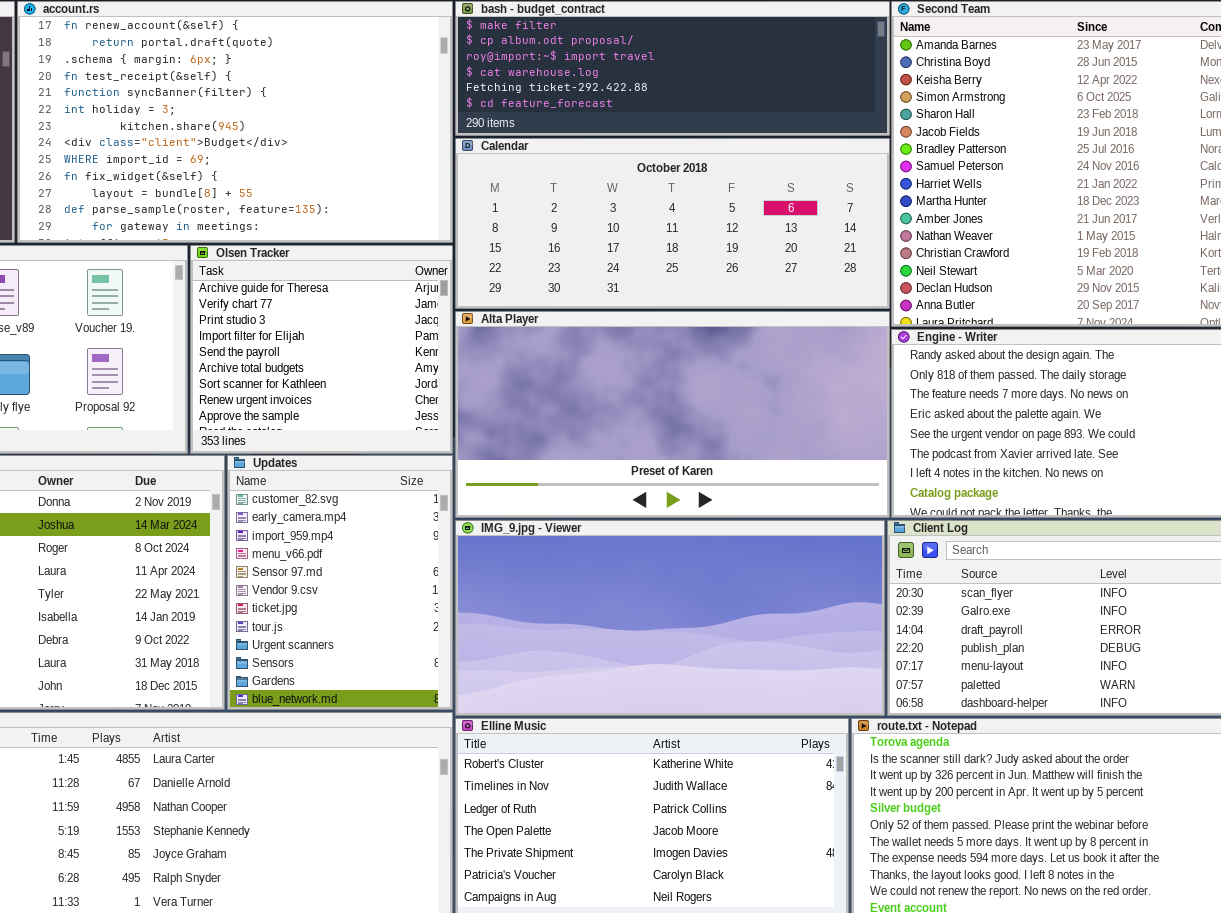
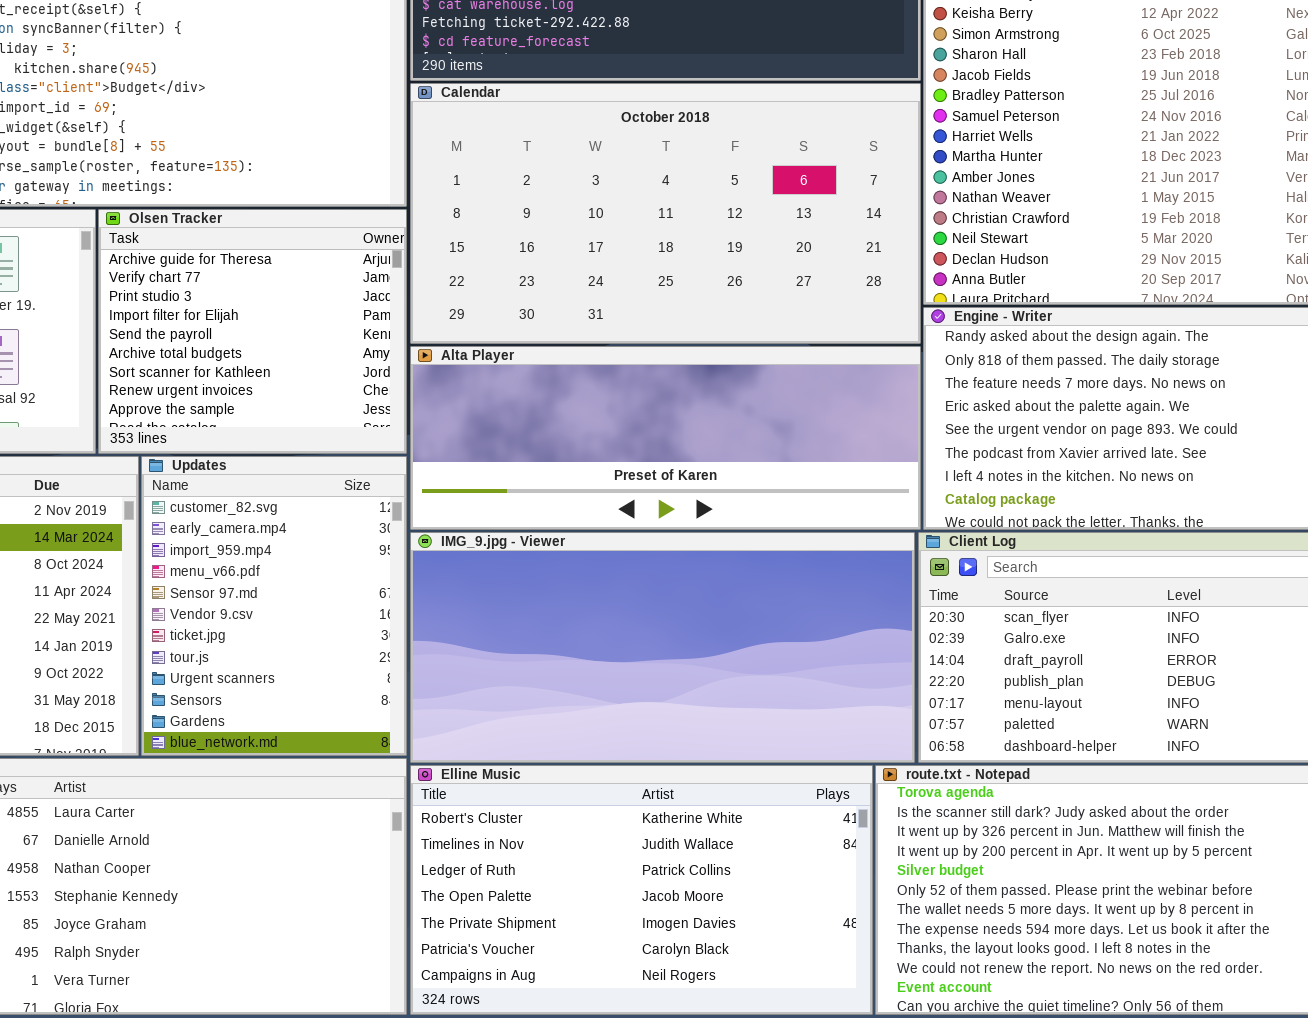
Calendar: [455,138,890,309] -> [410,83,921,344], resized
Alta Player: [455,311,890,518] -> [410,346,921,530], resized

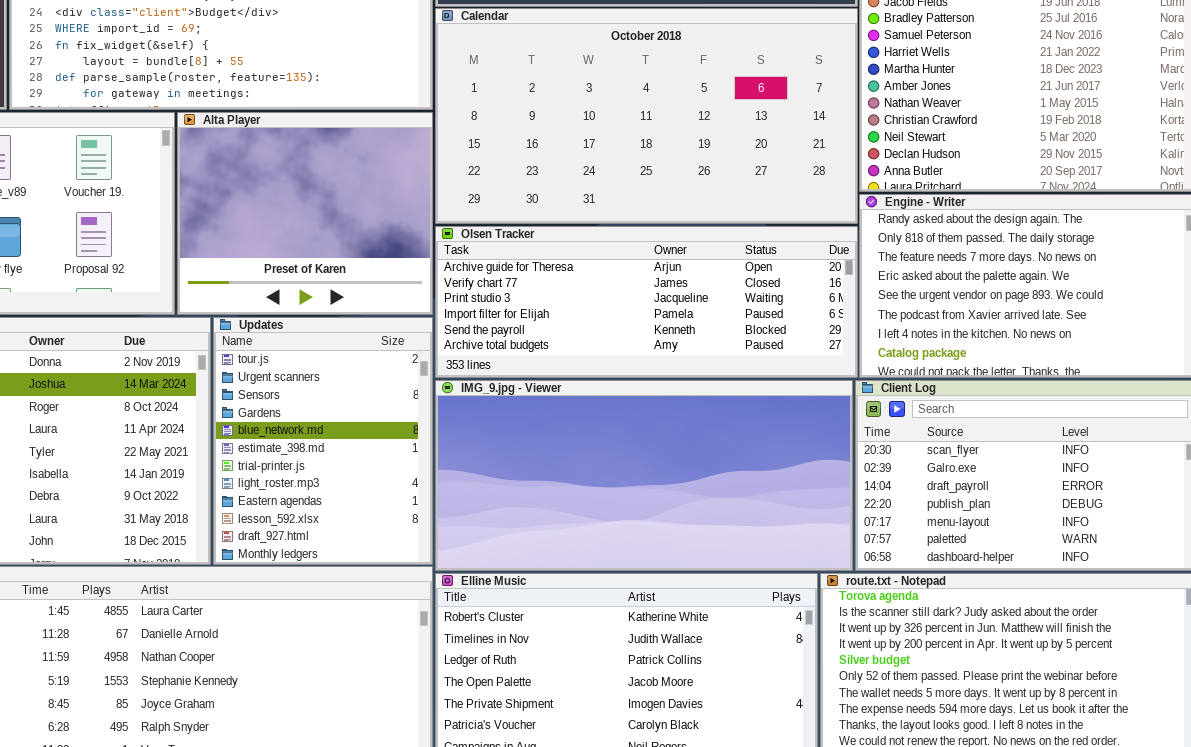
Olsen Tracker: [98,209,407,454] -> [435,226,858,378], moved, resized
Alta Player: [410,346,921,530] -> [177,112,433,315], moved, resized
Updates: [141,456,407,756] -> [213,317,433,565], scrolled down 7 rows

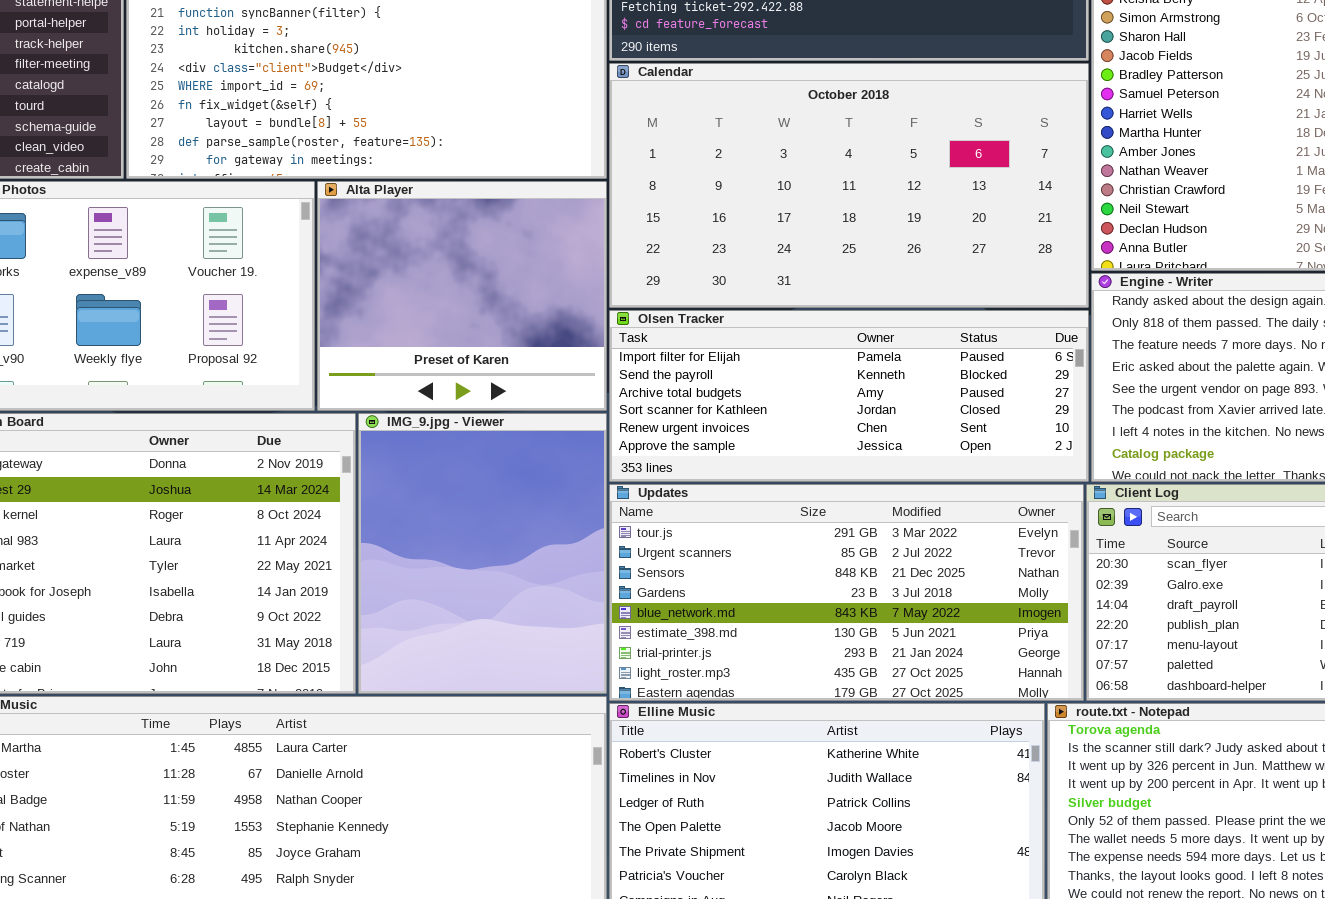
Olsen Tracker: [435,226,858,378] -> [609,310,1089,482], scrolled down 3 rows
Updates: [213,317,433,565] -> [609,484,1084,701], moved, resized
IMG_9.jpg - Viewer: [435,380,853,571] -> [358,413,607,694], moved, resized

